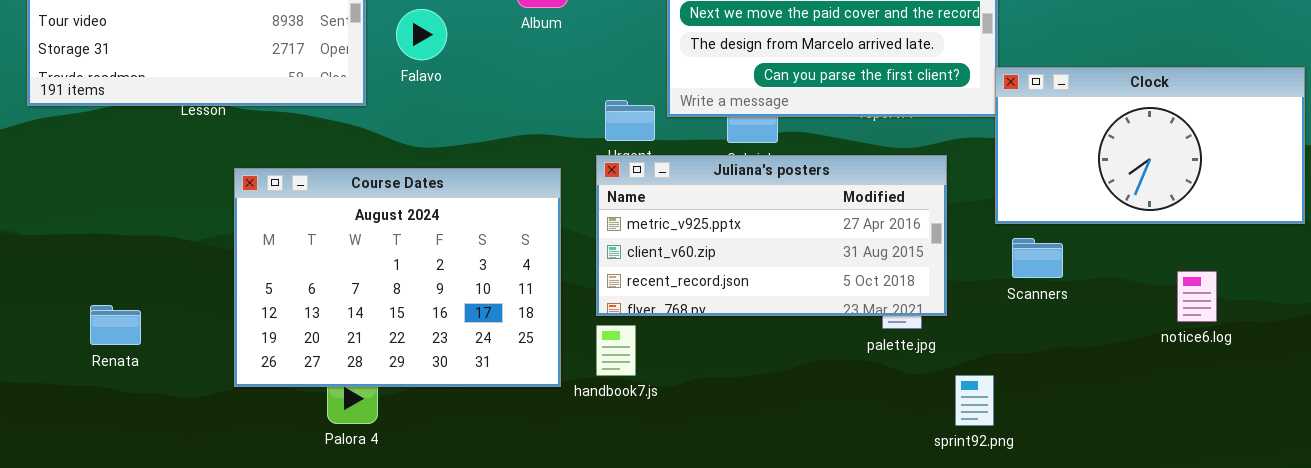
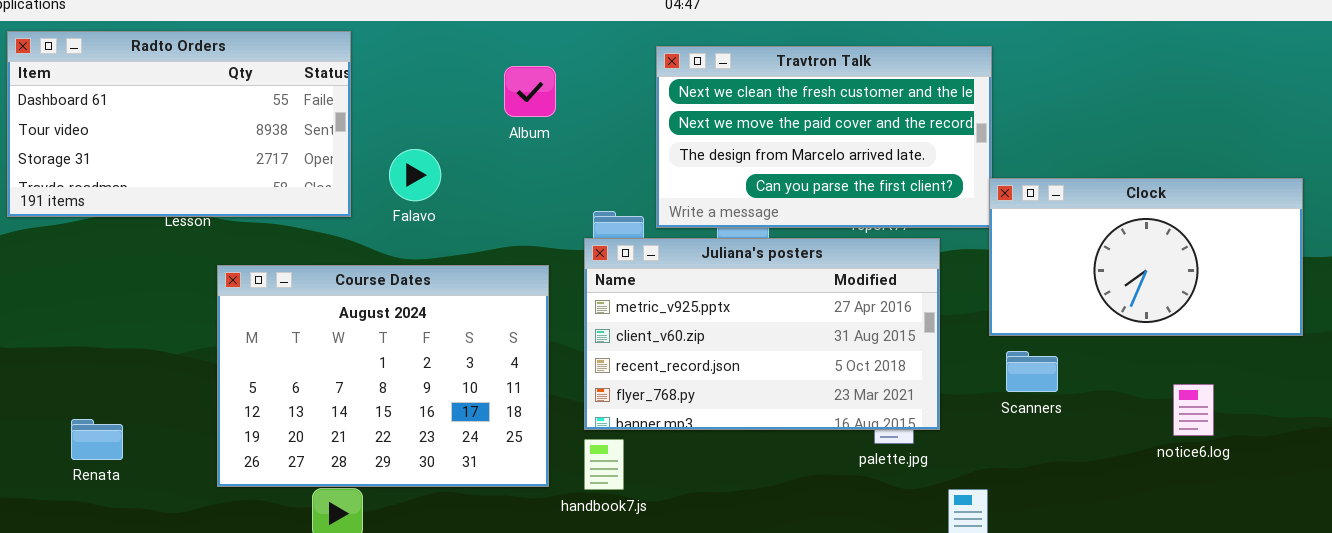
Falavo: [396,9,447,60] -> [389,149,441,201], moved
Juliana's posters: [596,155,947,316] -> [584,238,940,430], resized
Course Dates: [234,168,561,387] -> [217,265,549,487], moved

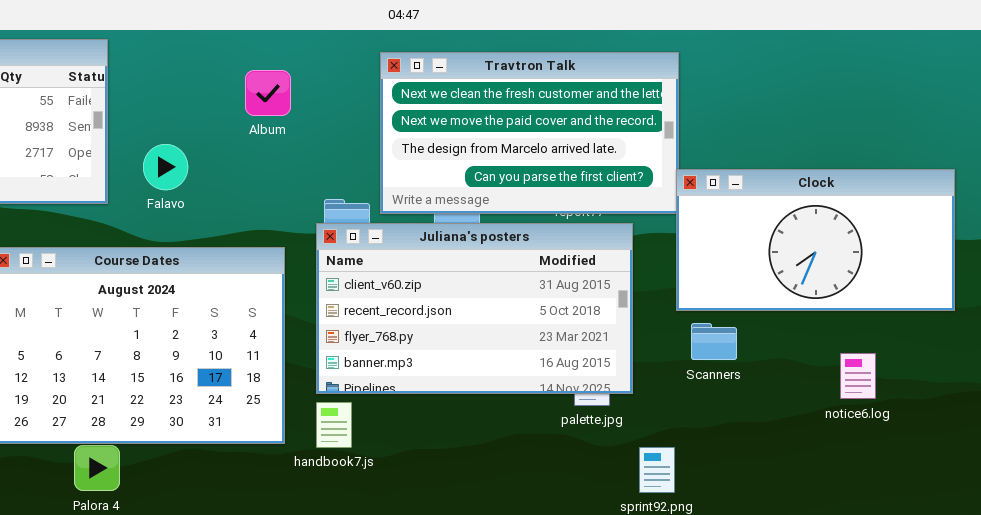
Juliana's posters: [584,238,940,430] -> [316,223,633,394], scrolled down 1 row

